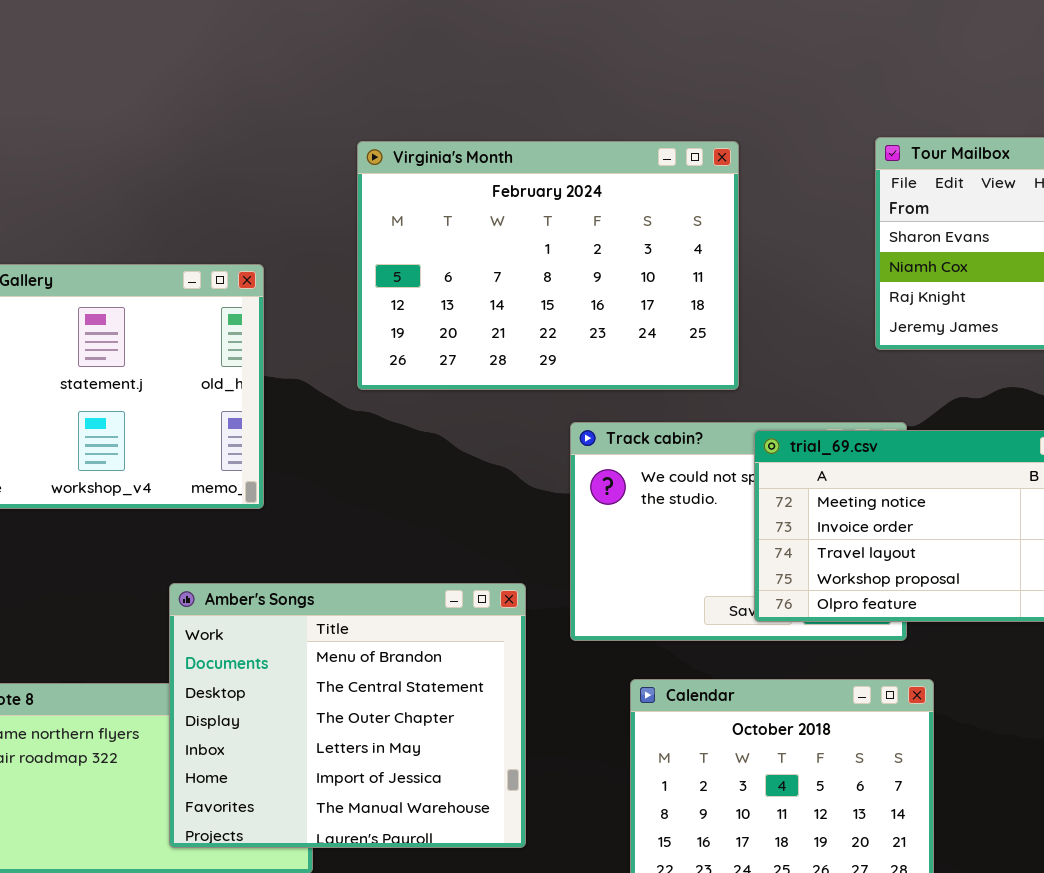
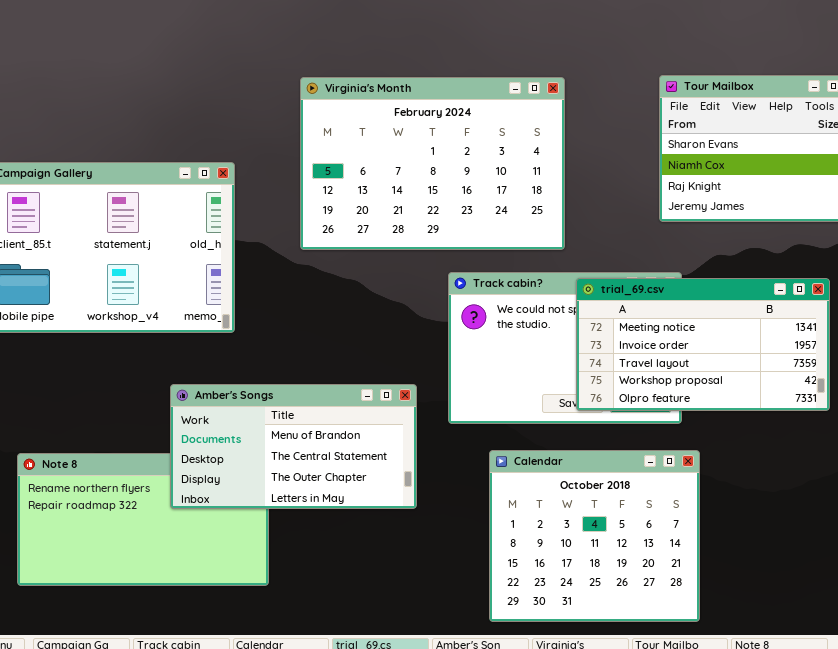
Amber's Songs: [169,583,526,848] -> [170,384,417,509], resized

